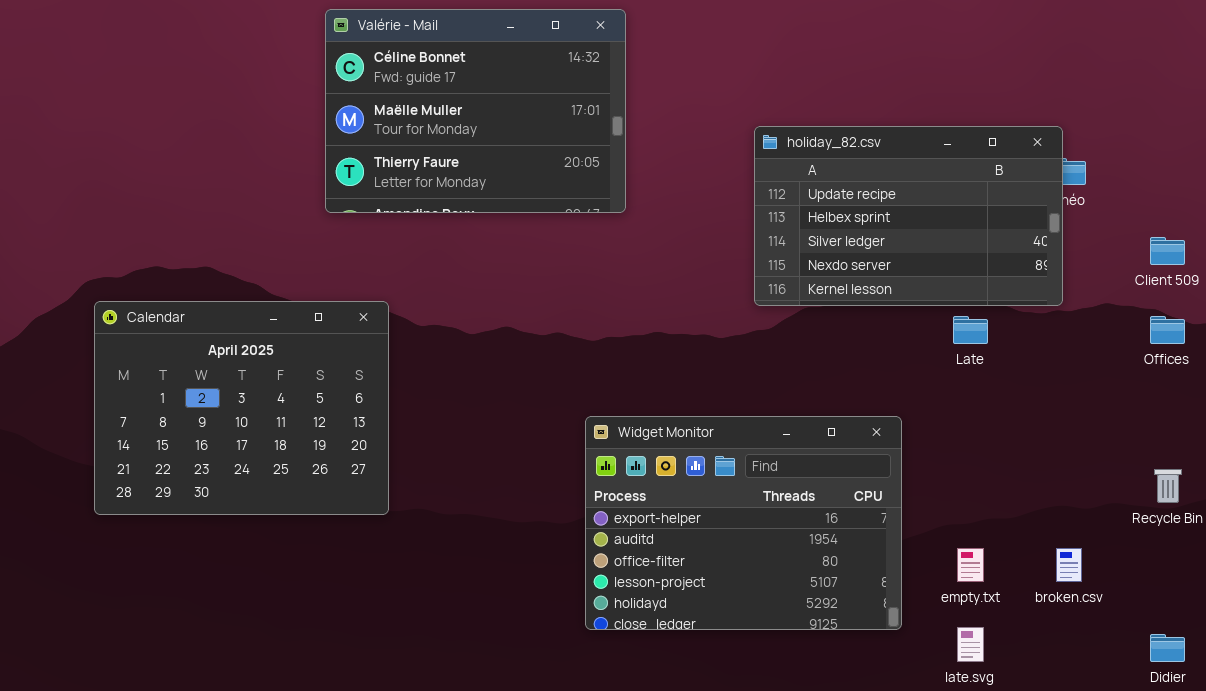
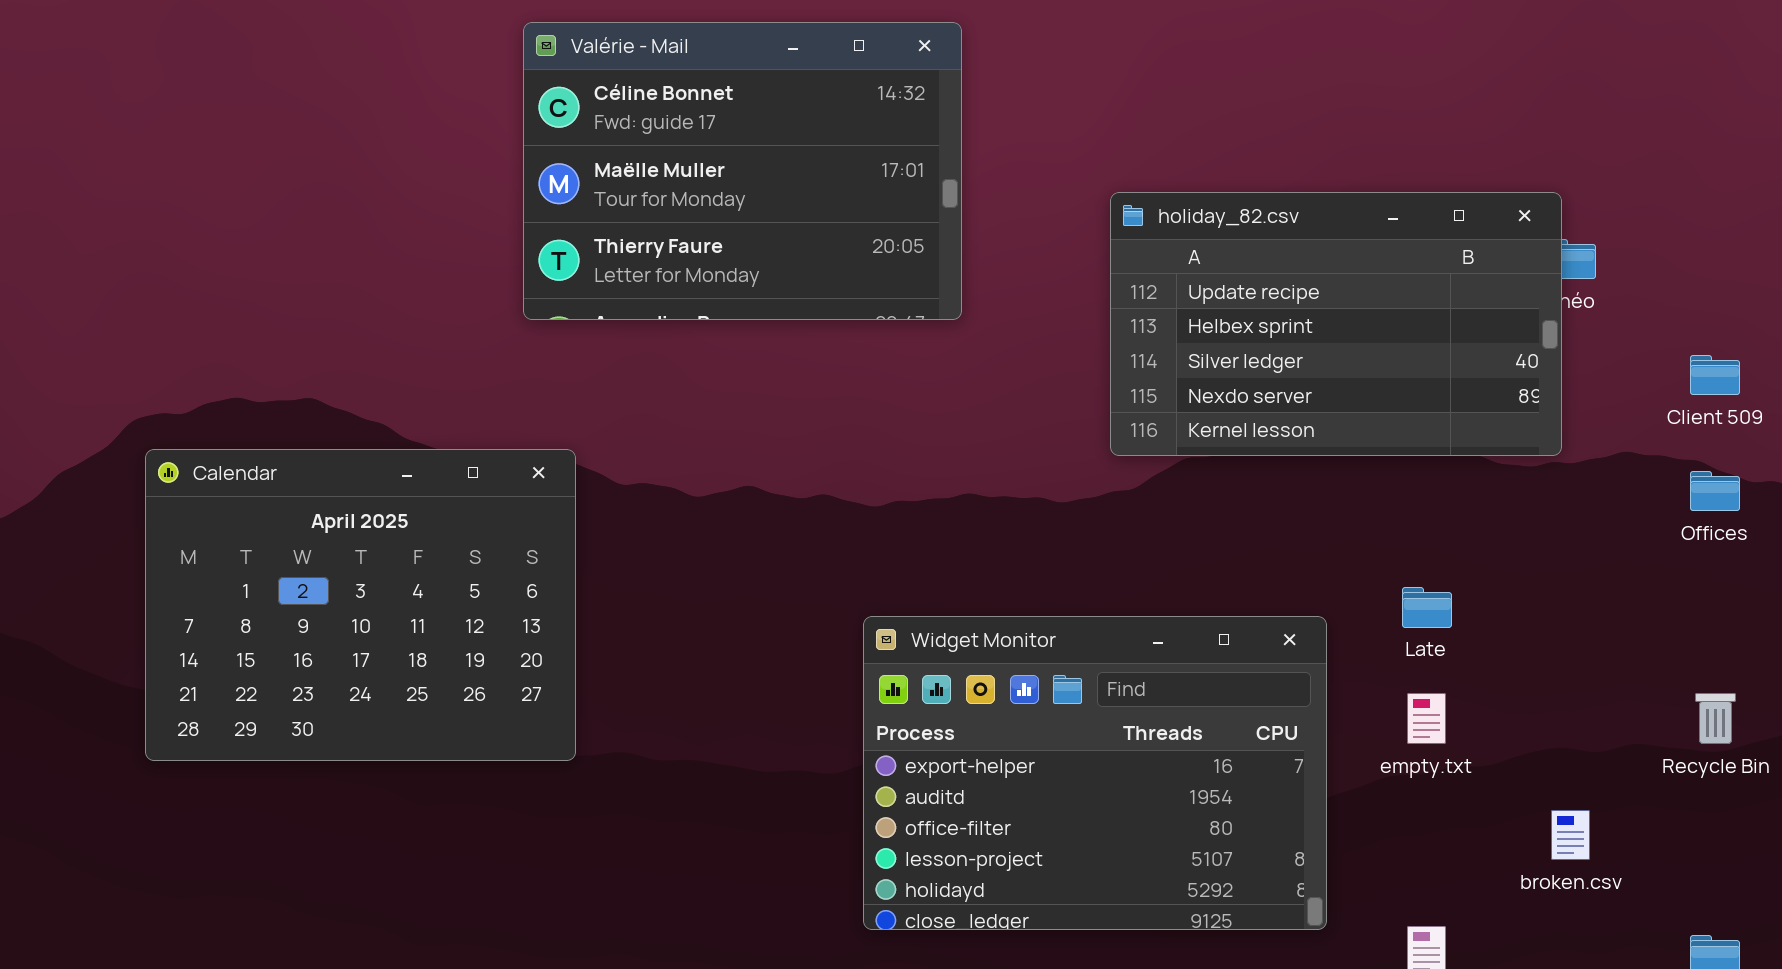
Valérie - Mail: [325,9,626,213] -> [523,22,962,320], moved
Late: [953,316,988,344] -> [1402,587,1452,628], moved
empty.txt: [957,548,984,582] -> [1407,693,1446,744], moved

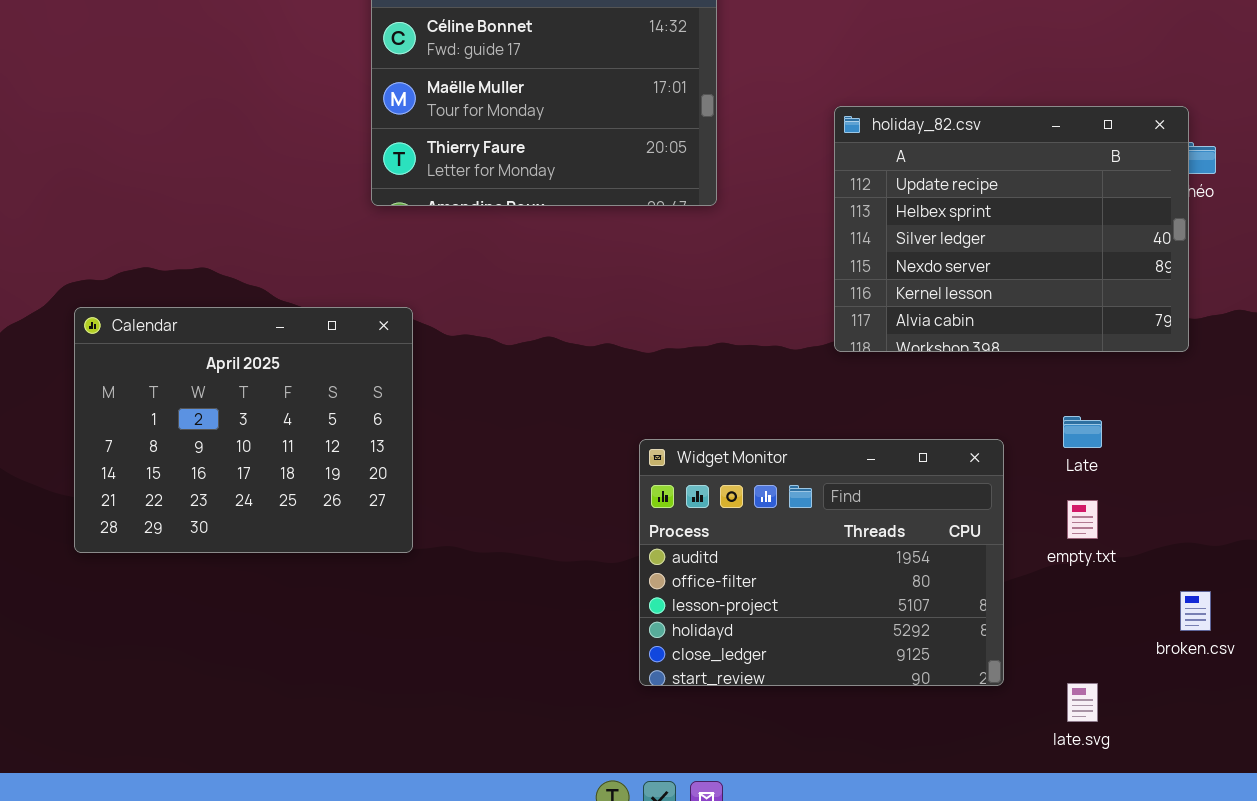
holiday_82.csv: [1110,192,1562,456] -> [834,106,1189,352], resized
Widget Monitor: [863,616,1327,930] -> [639,439,1004,686], scrolled down 1 row

